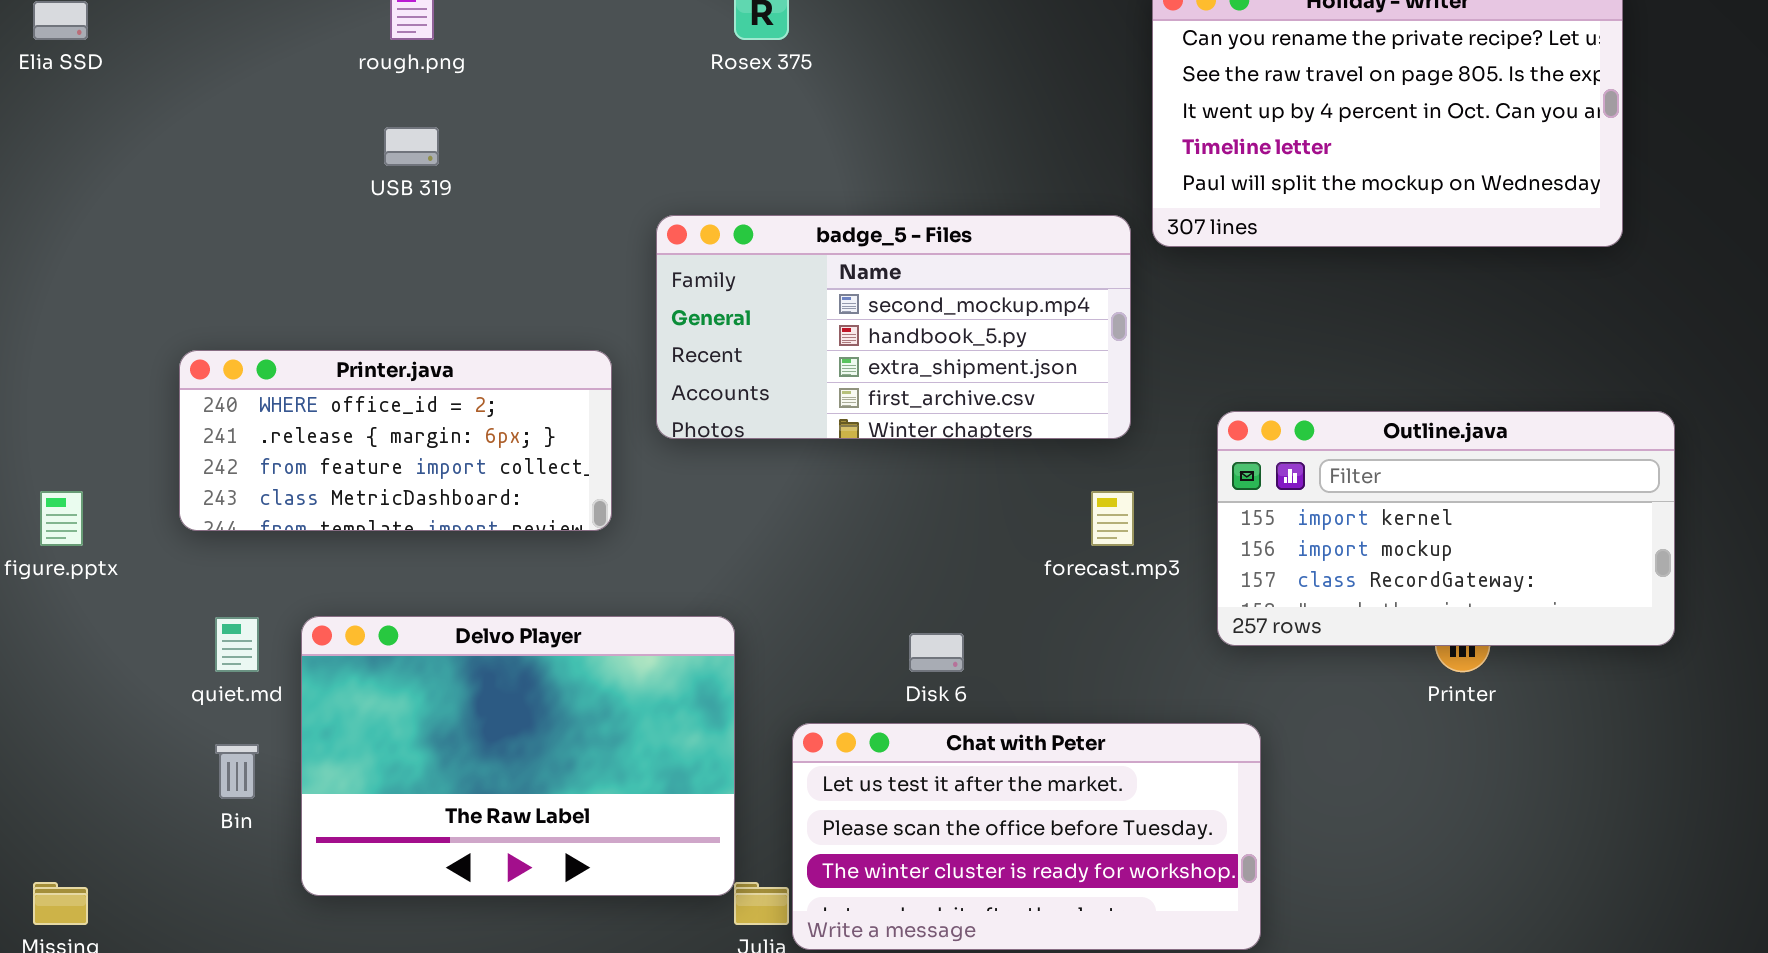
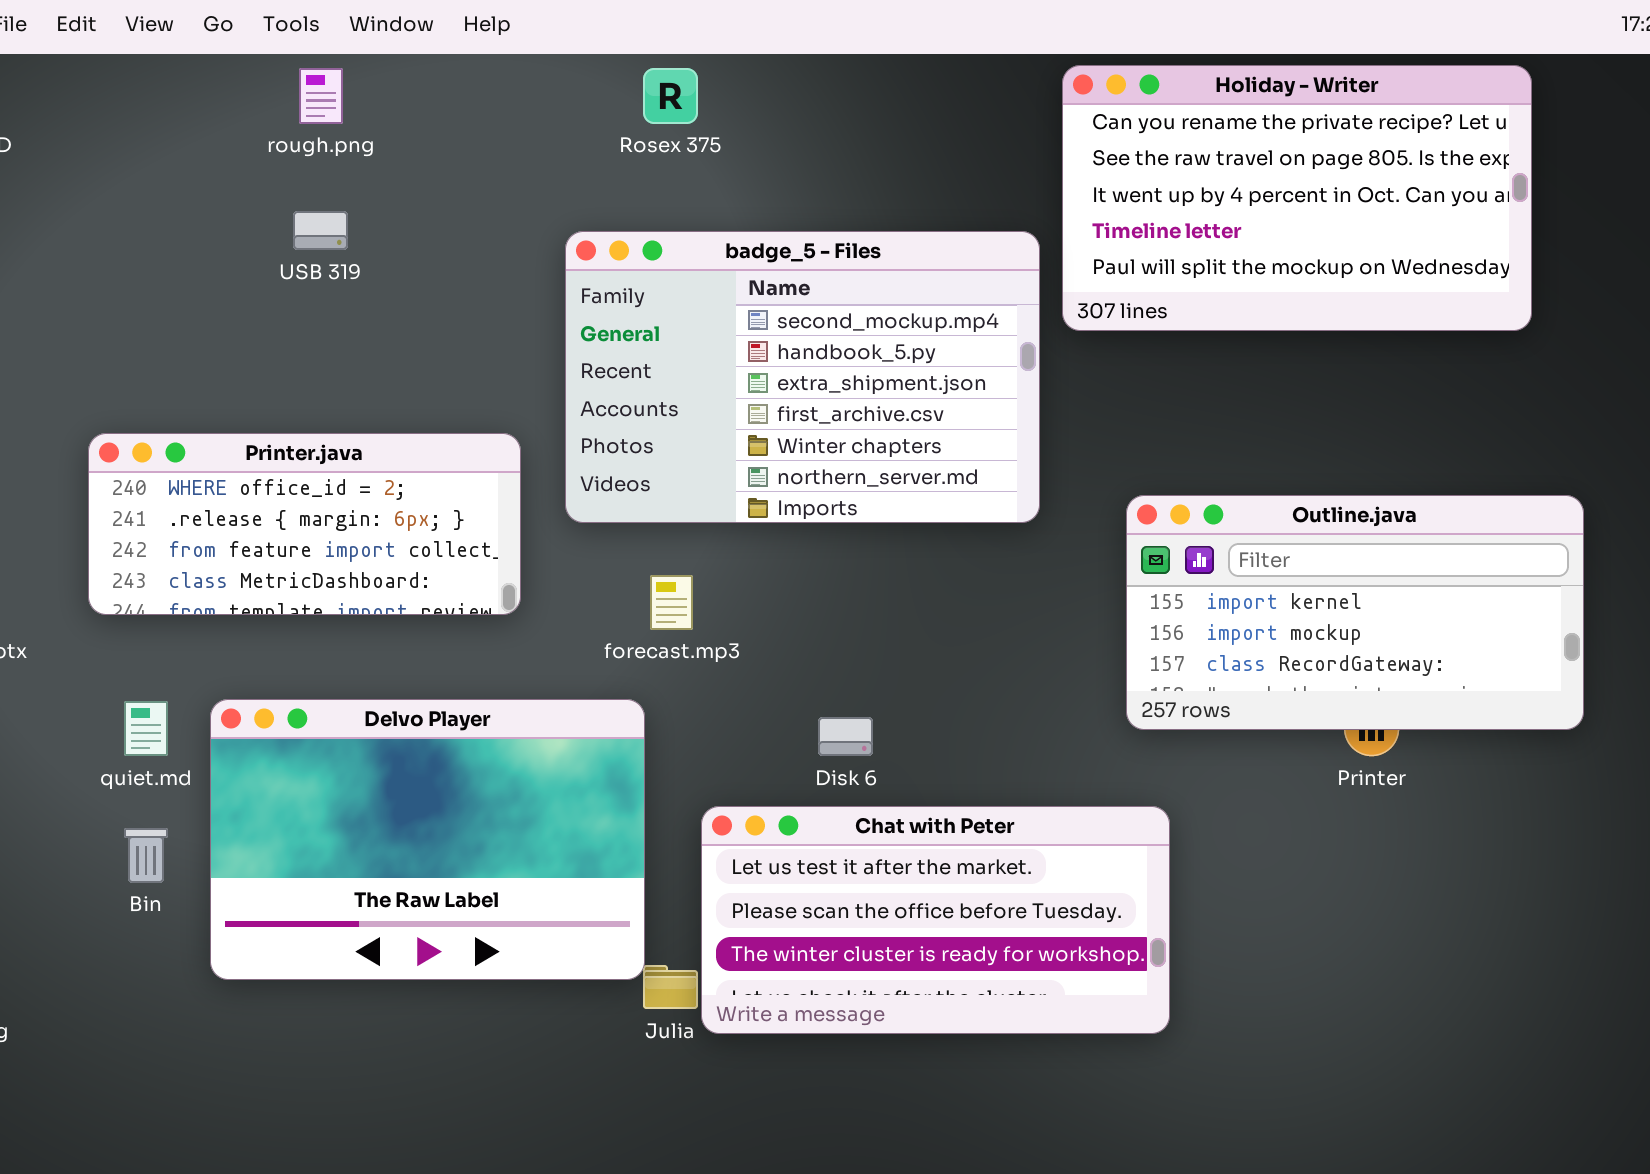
badge_5 - Files: [656,215,1131,439] -> [565,231,1040,523], resized
forecast.mp3: [1091,491,1134,546] -> [650,575,693,630], moved

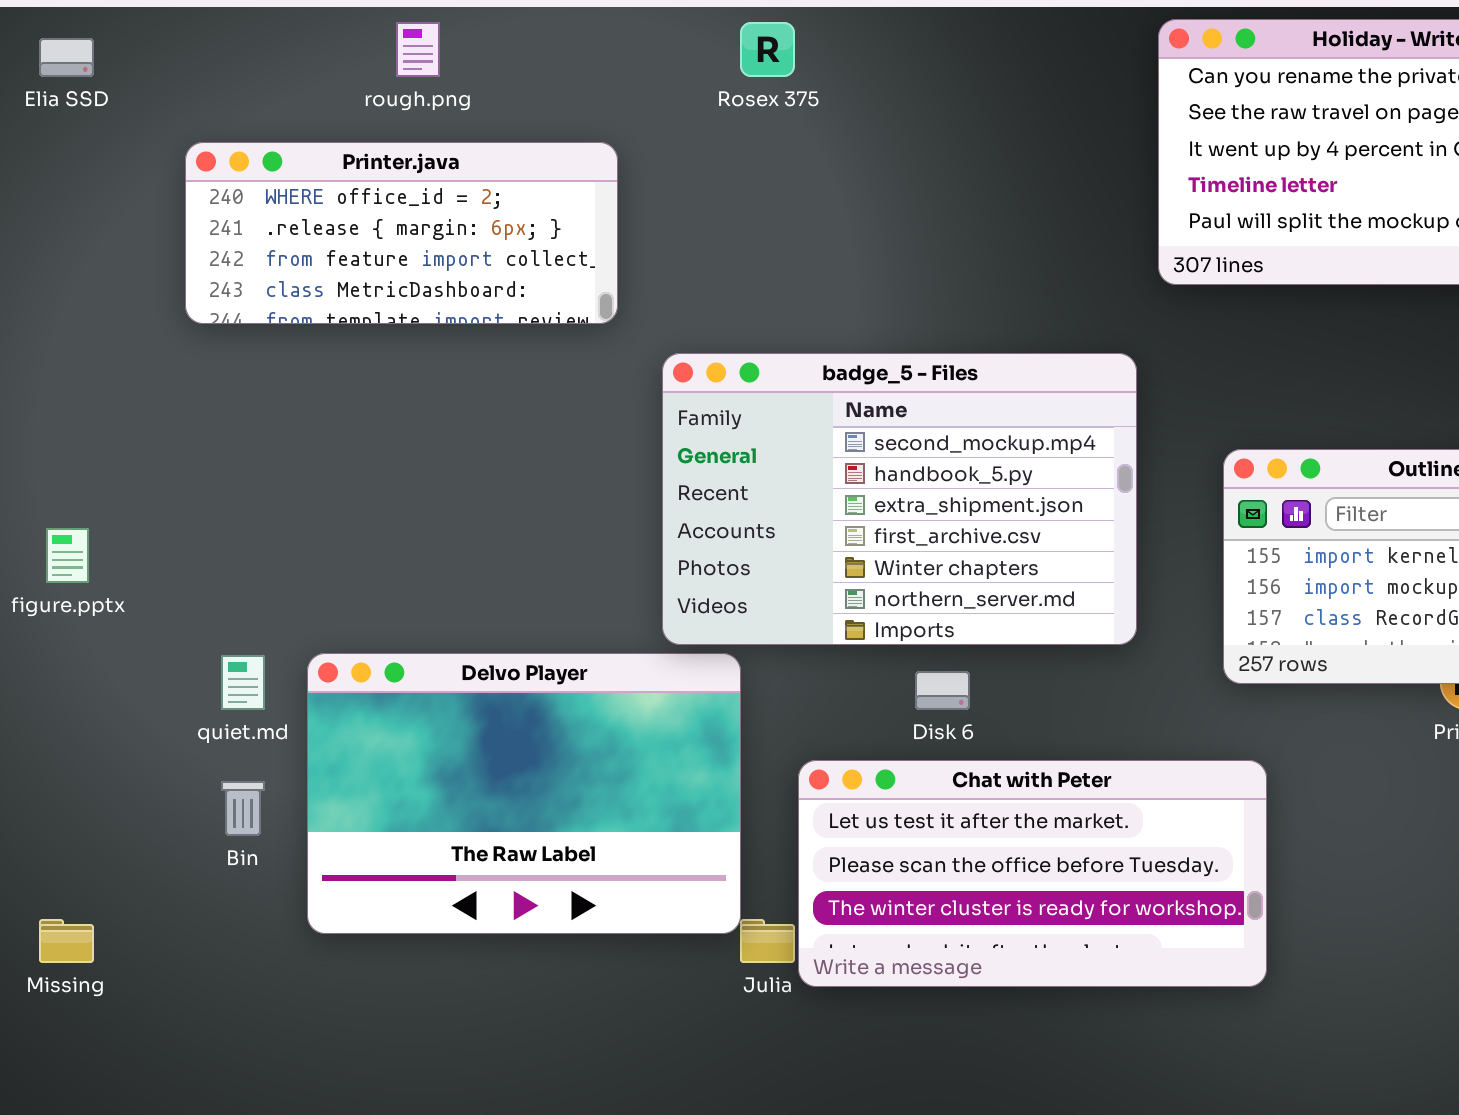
badge_5 - Files: [565,231,1040,523] -> [662,353,1137,645], moved
Printer.java: [88,433,521,615] -> [185,142,618,324], moved

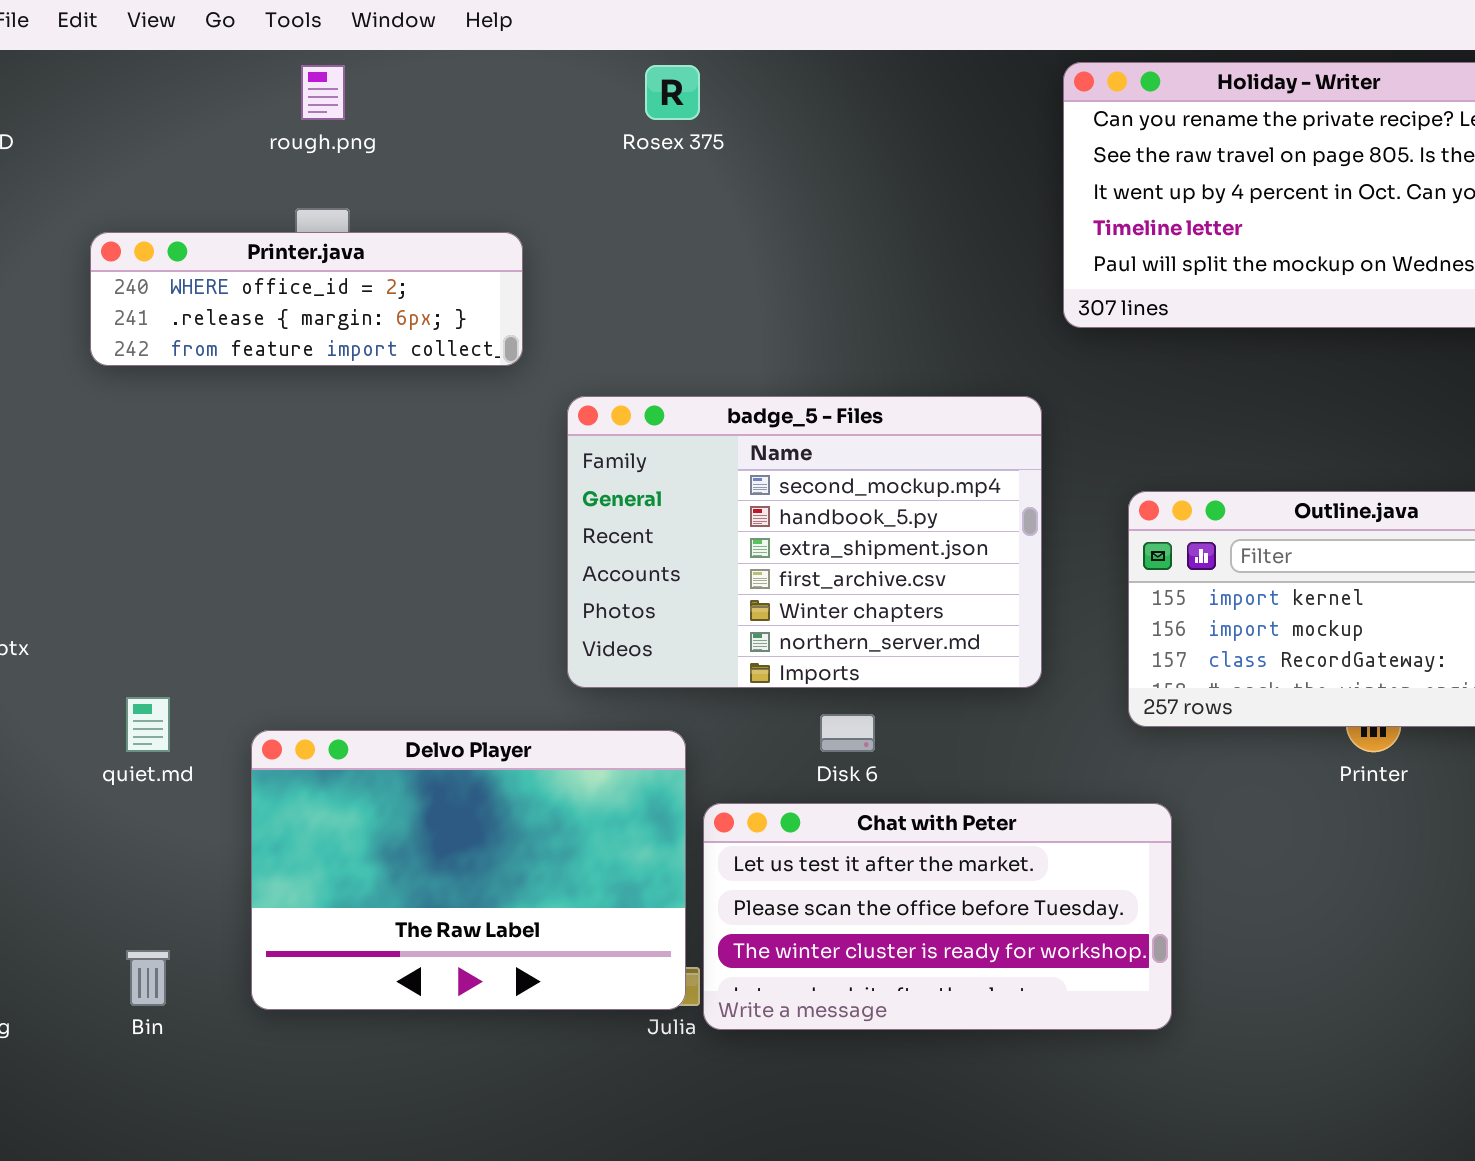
Printer.java: [185,142,618,324] -> [90,232,523,366], resized
Delvo Player: [307,653,741,934] -> [251,730,686,1010], moved
Bin: [221,781,265,836] -> [126,950,170,1006], moved

